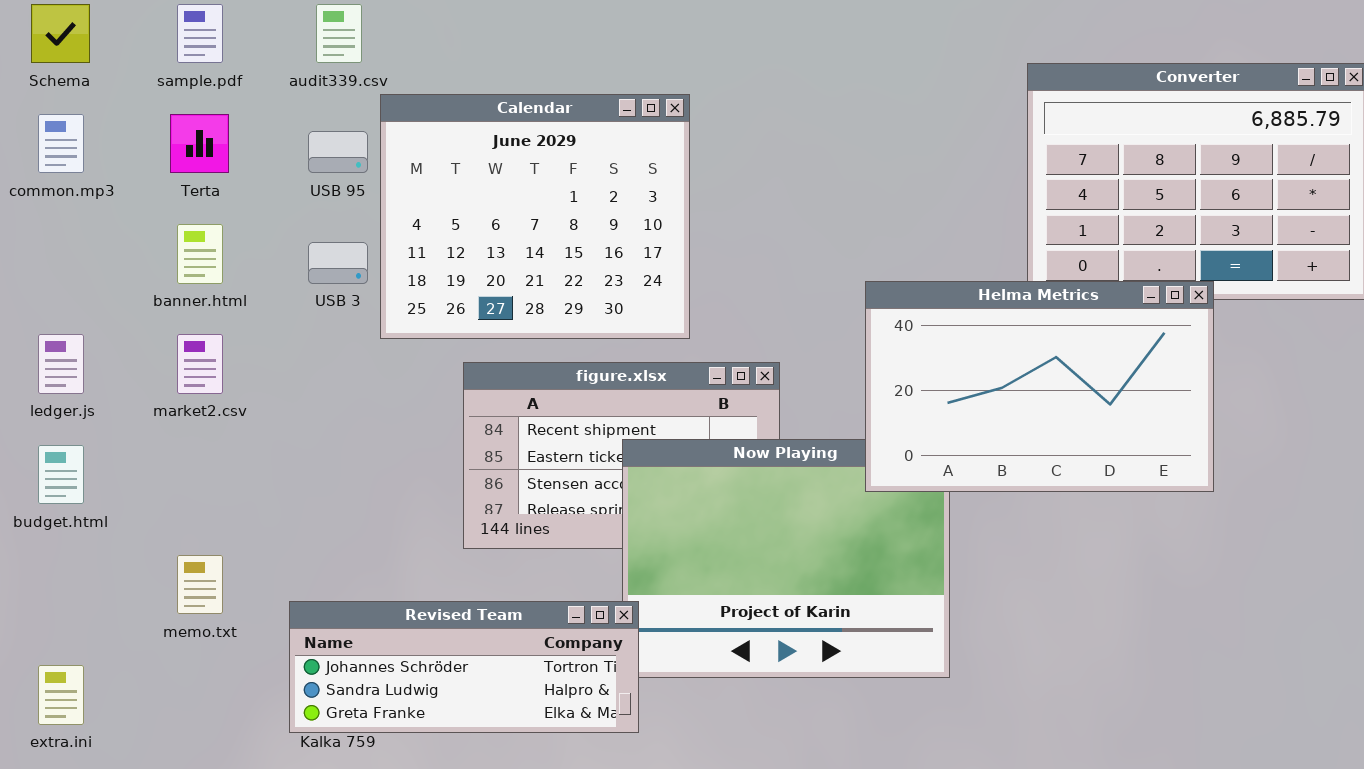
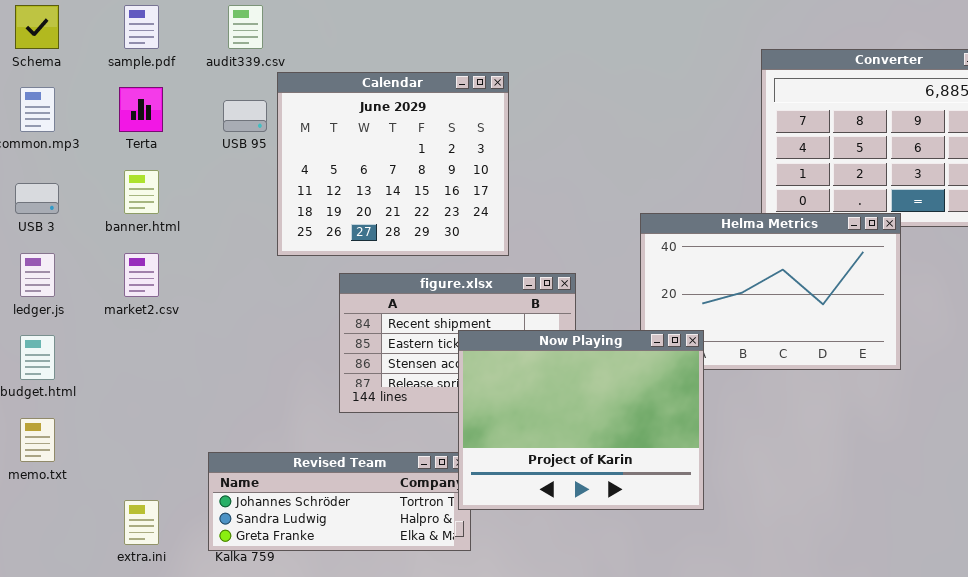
USB 3: [308,242,368,284] -> [15,183,59,214], moved
Now Playing: [622,439,950,678] -> [458,330,704,510], raised
memo.txt: [177,555,223,614] -> [20,418,55,462], moved
extra.ini: [38,665,84,725] -> [124,500,159,545], moved

